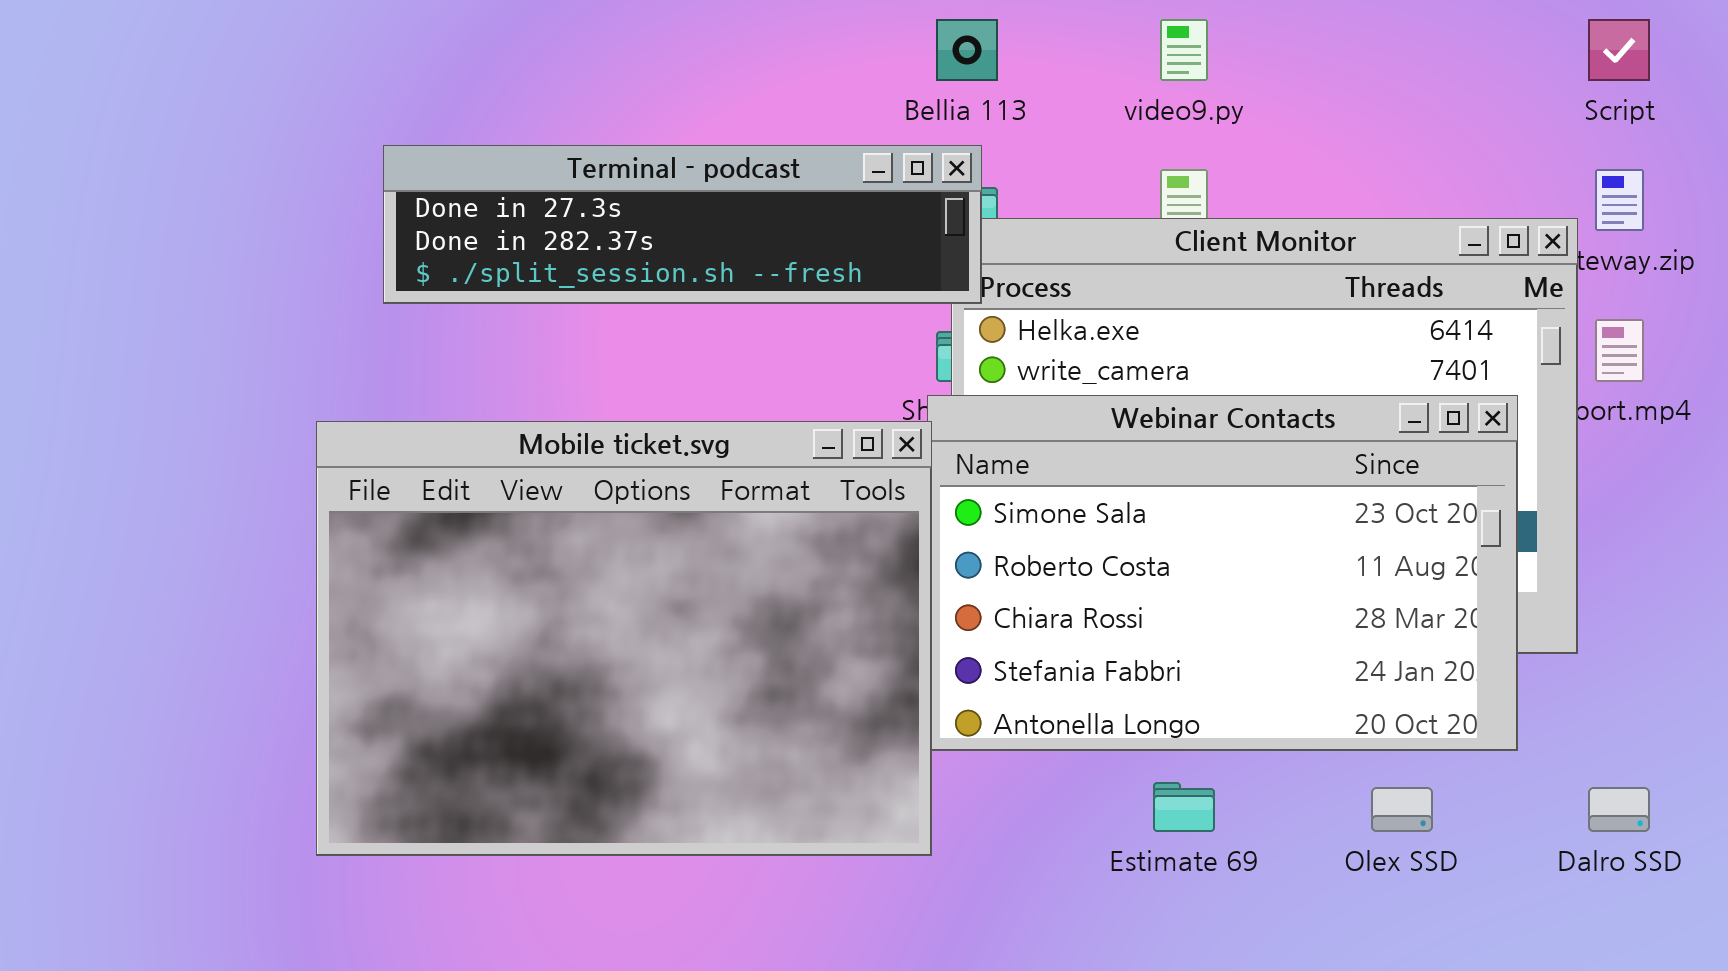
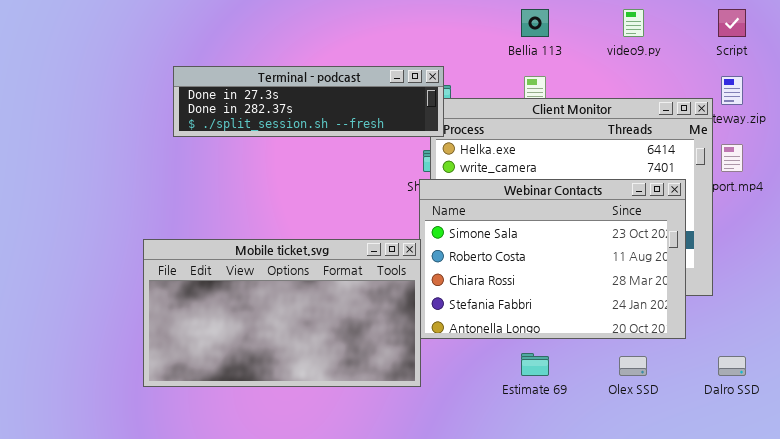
Bellia 113: [936,19,998,81] -> [521,9,549,37], moved
video9.py: [1160,19,1208,81] -> [623,9,644,37], moved
Mobile ticket.svg: [316,421,932,856] -> [143,239,421,387], resized

